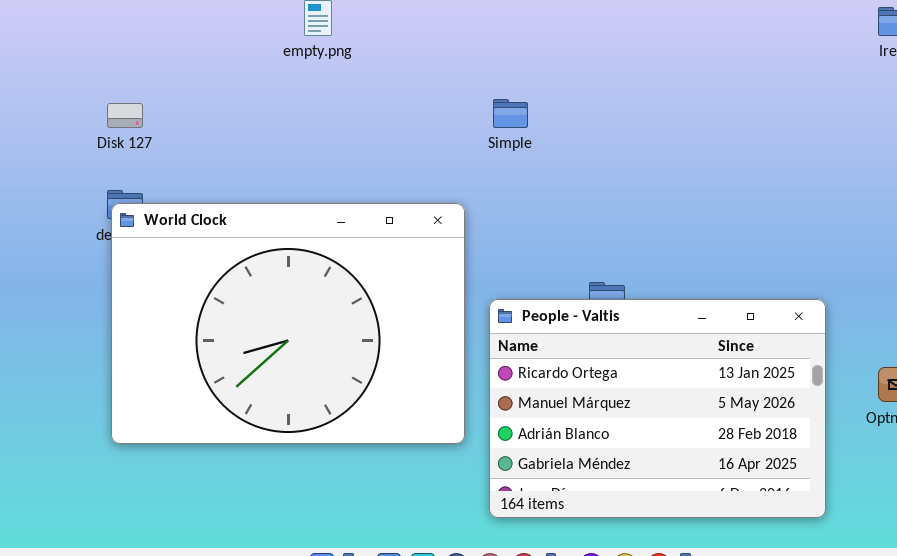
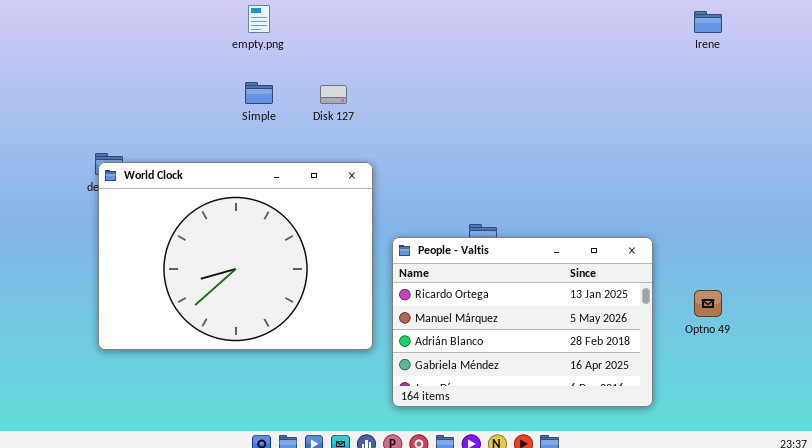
Simple: [493,99,528,128] -> [245,82,273,104], moved
Disk 127: [107,103,143,128] -> [320,85,347,104], moved

